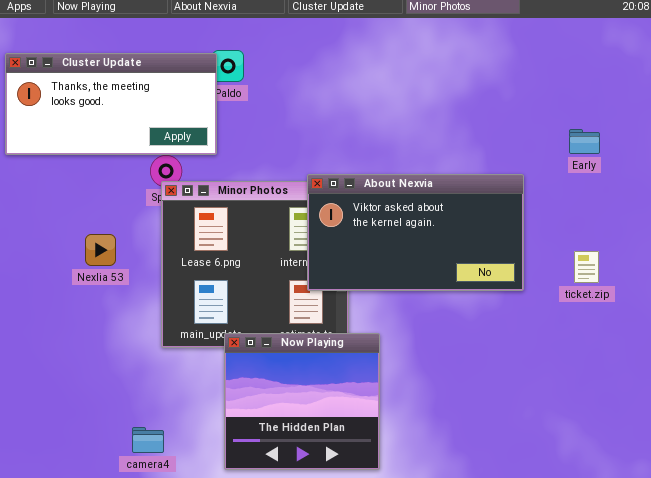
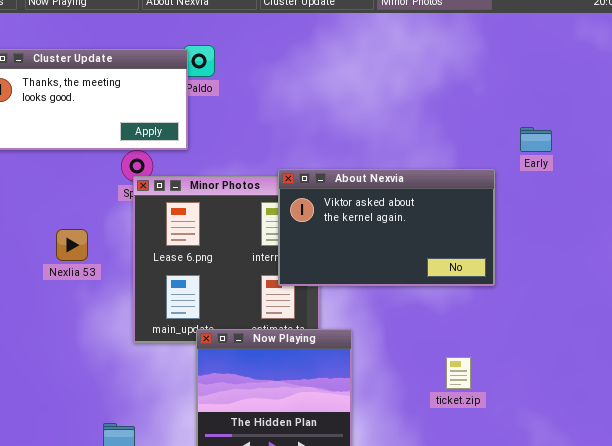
Early: [569,129,600,154] -> [520,127,552,152], moved
ticket.zip: [574,251,599,283] -> [446,357,471,389], moved

